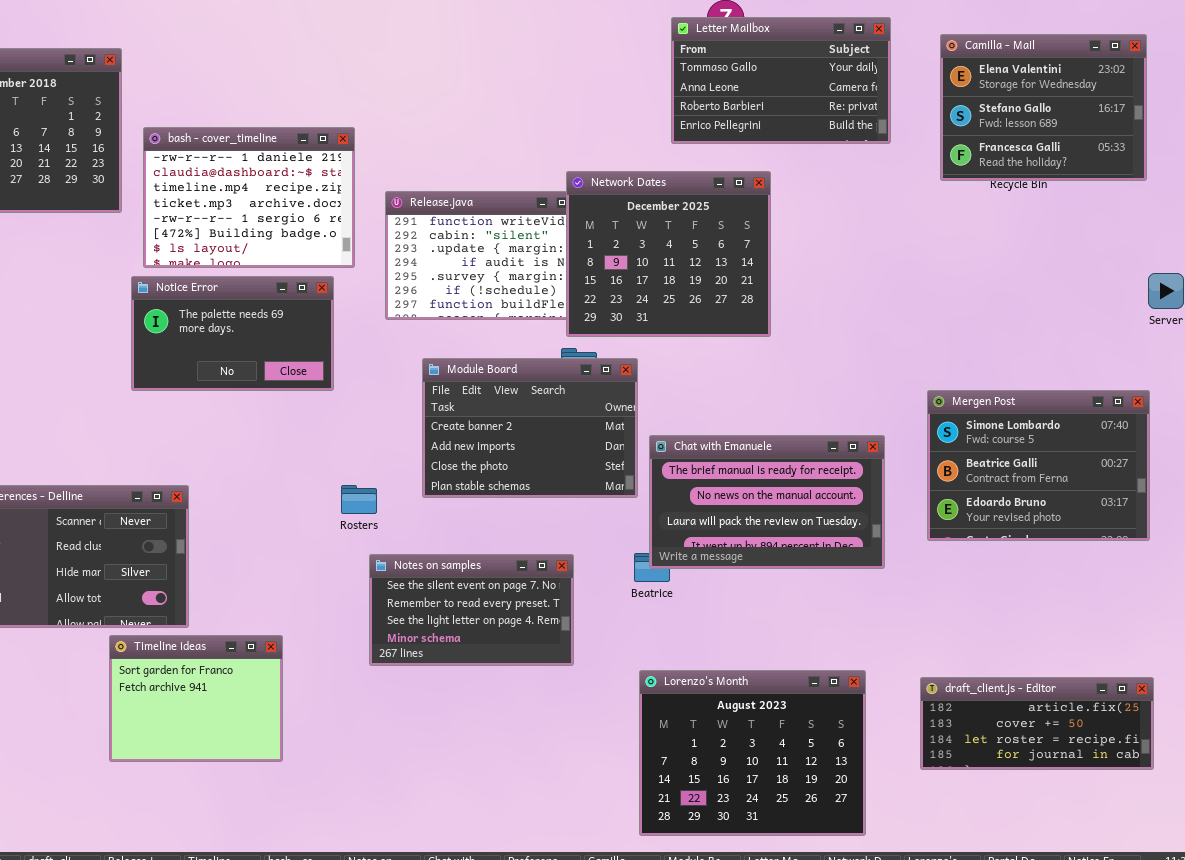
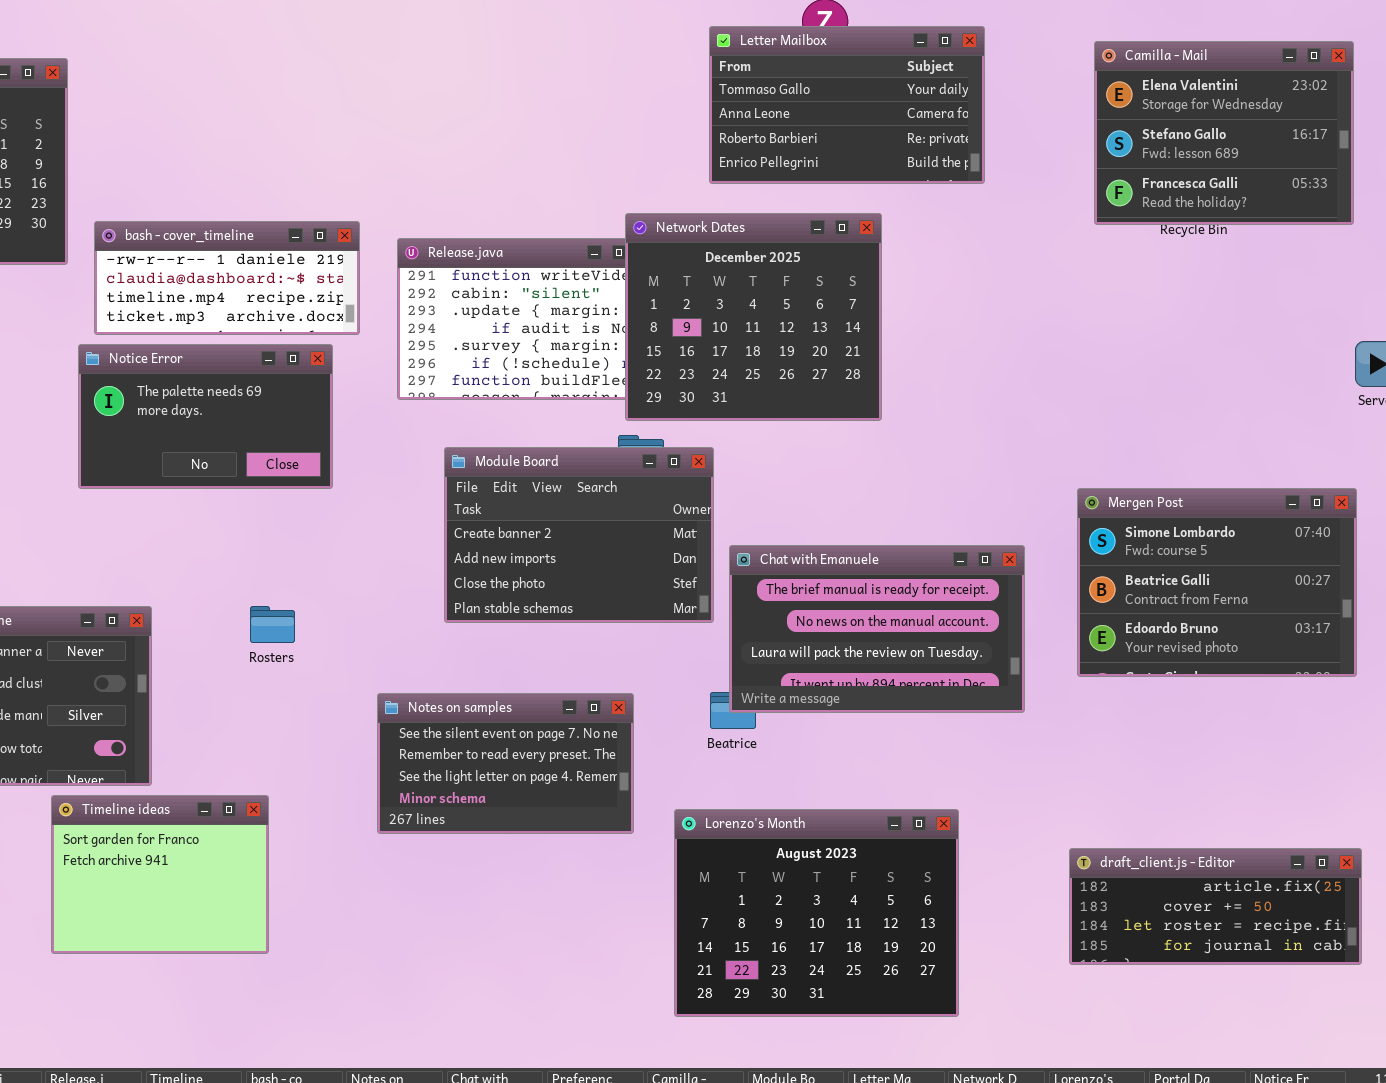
Letter Mailbox: [671,17,891,144] -> [709,26,985,184], moved
bash - cover_timeline: [143,127,355,268] -> [94,221,360,335], resized
Rosters: [341,485,377,514] -> [250,606,295,643], moved
Lorenzo's Month: [639,670,866,836] -> [674,809,959,1017], moved

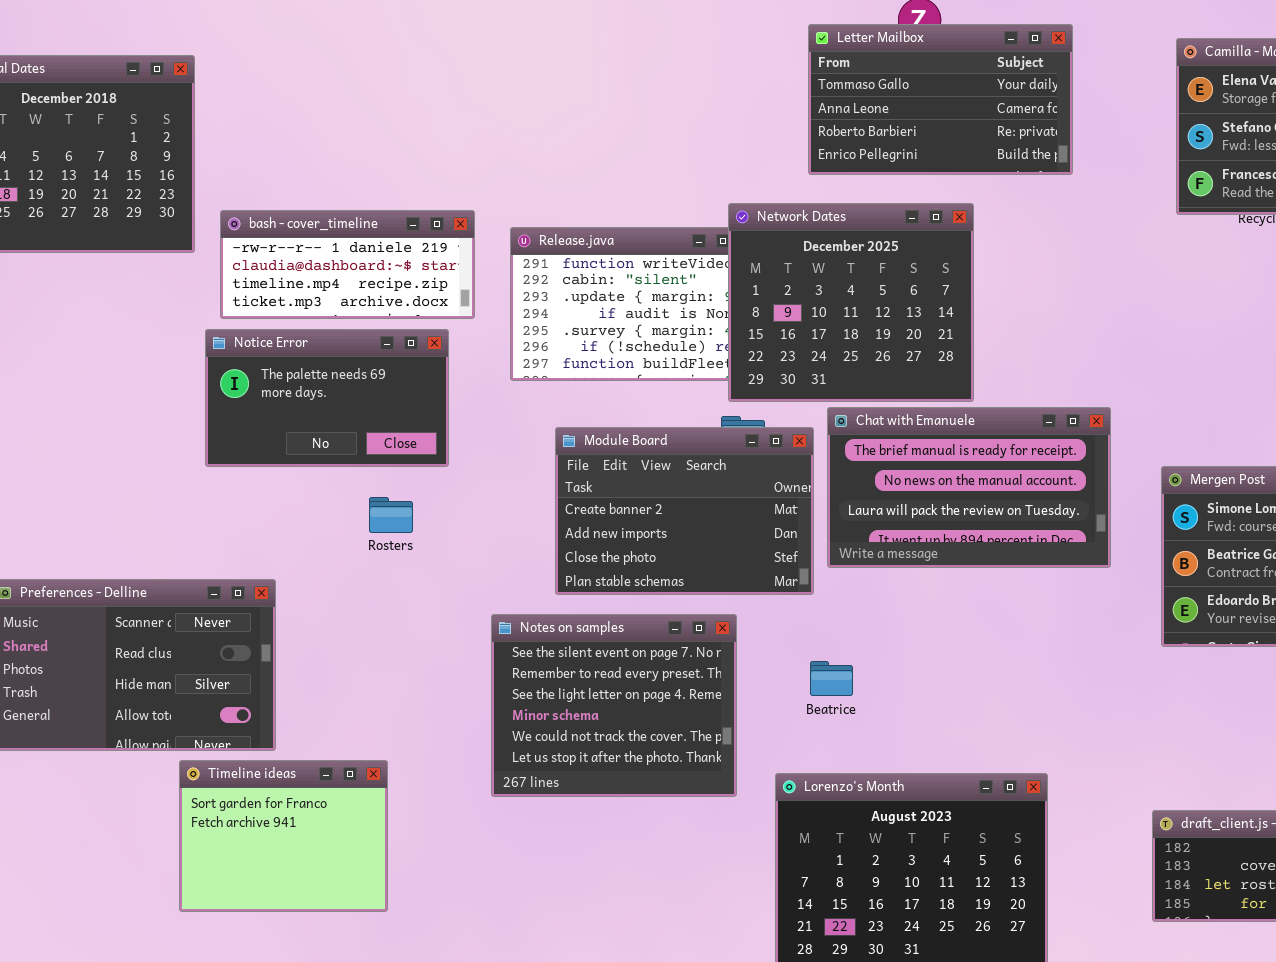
Chat with Emanuele: [729,545,1025,713] -> [827,407,1111,568], moved
Rosters: [250,606,295,643] -> [369,497,413,533], moved
Notes on samples: [377,693,634,834] -> [491,614,737,797], resized

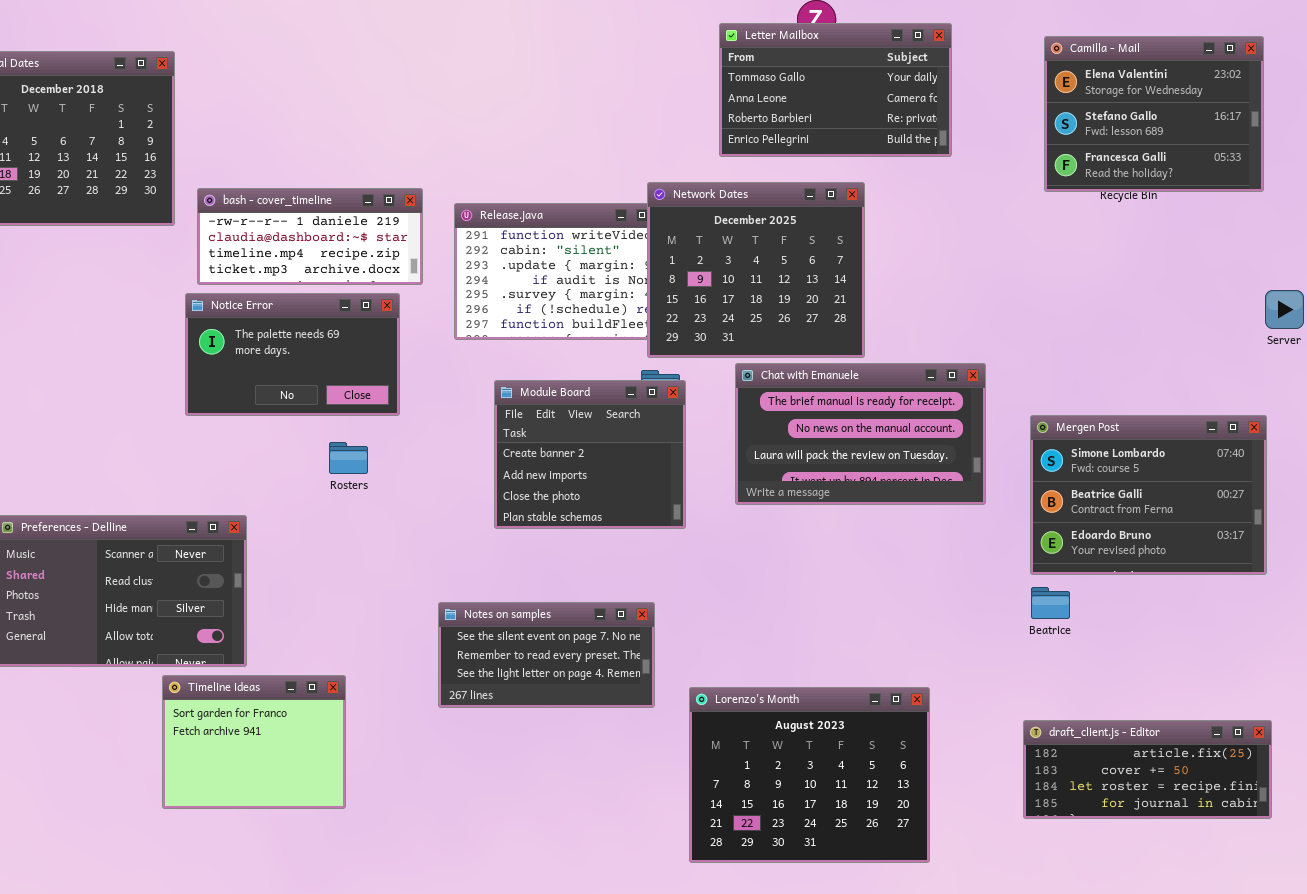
Module Board: [555,427,814,595] -> [494,380,686,529], resized
Notes on samples: [491,614,737,797] -> [438,602,655,708], resized
Beatrice: [810,661,853,696] -> [1031,587,1070,619], moved

